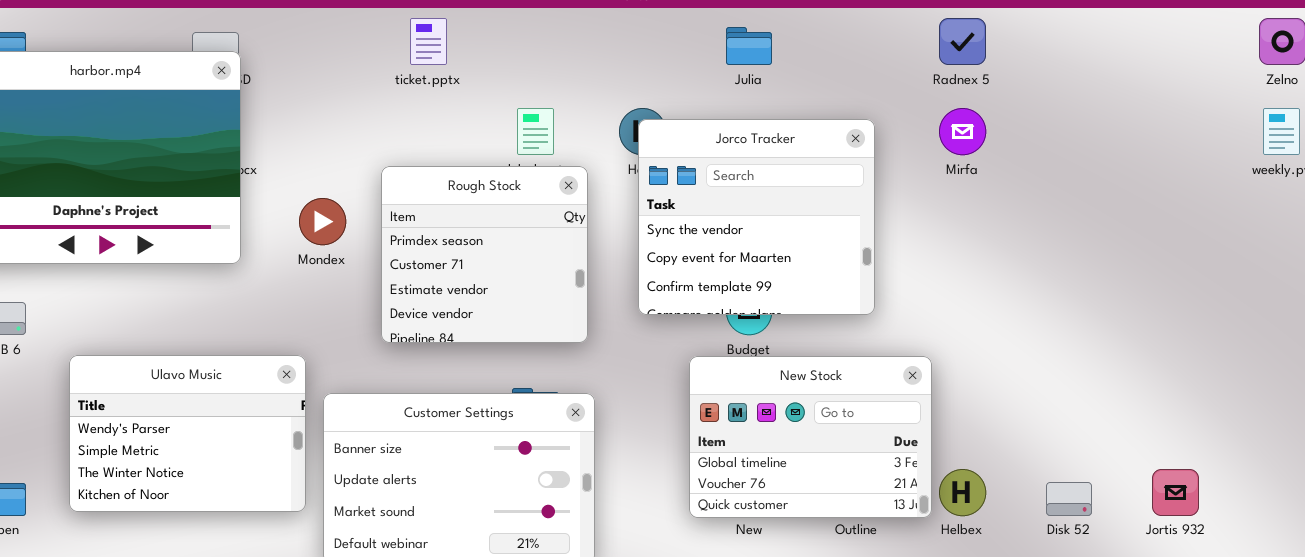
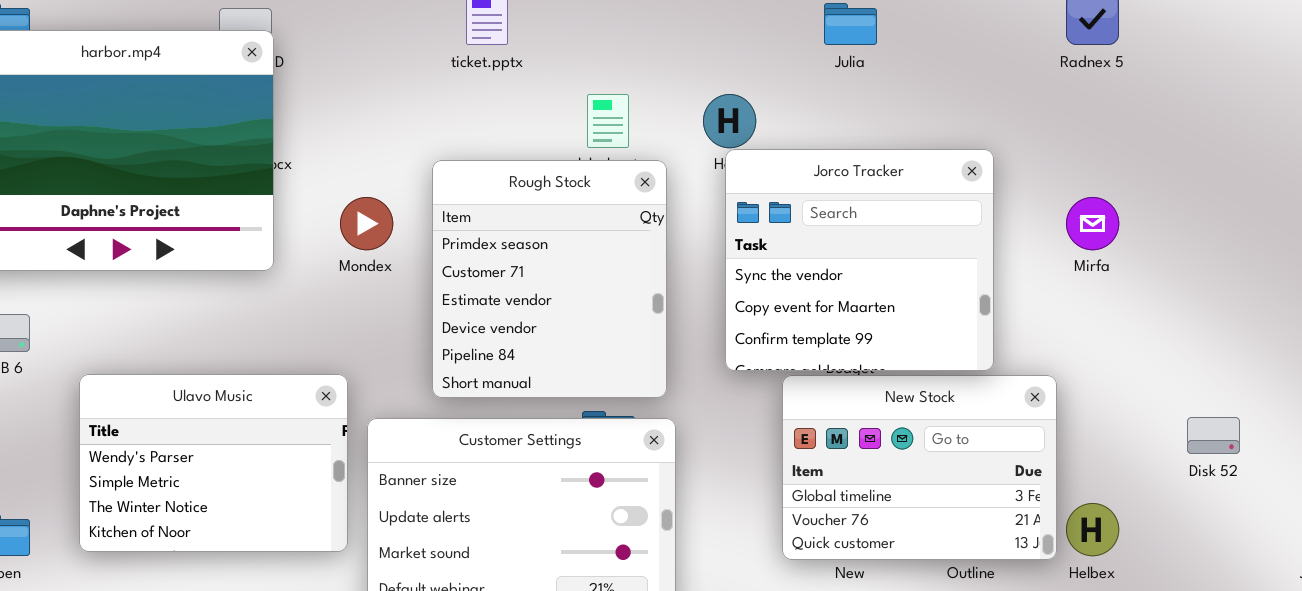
Mirfa: [939,108,986,155] -> [1066,197,1119,250], moved
Jorco Tracker: [638,119,875,315] -> [725,149,994,371], moved
Rough Stock: [381,166,588,343] -> [432,160,667,398], resized
Disk 52: [1046,482,1092,516] -> [1187,417,1240,454], moved

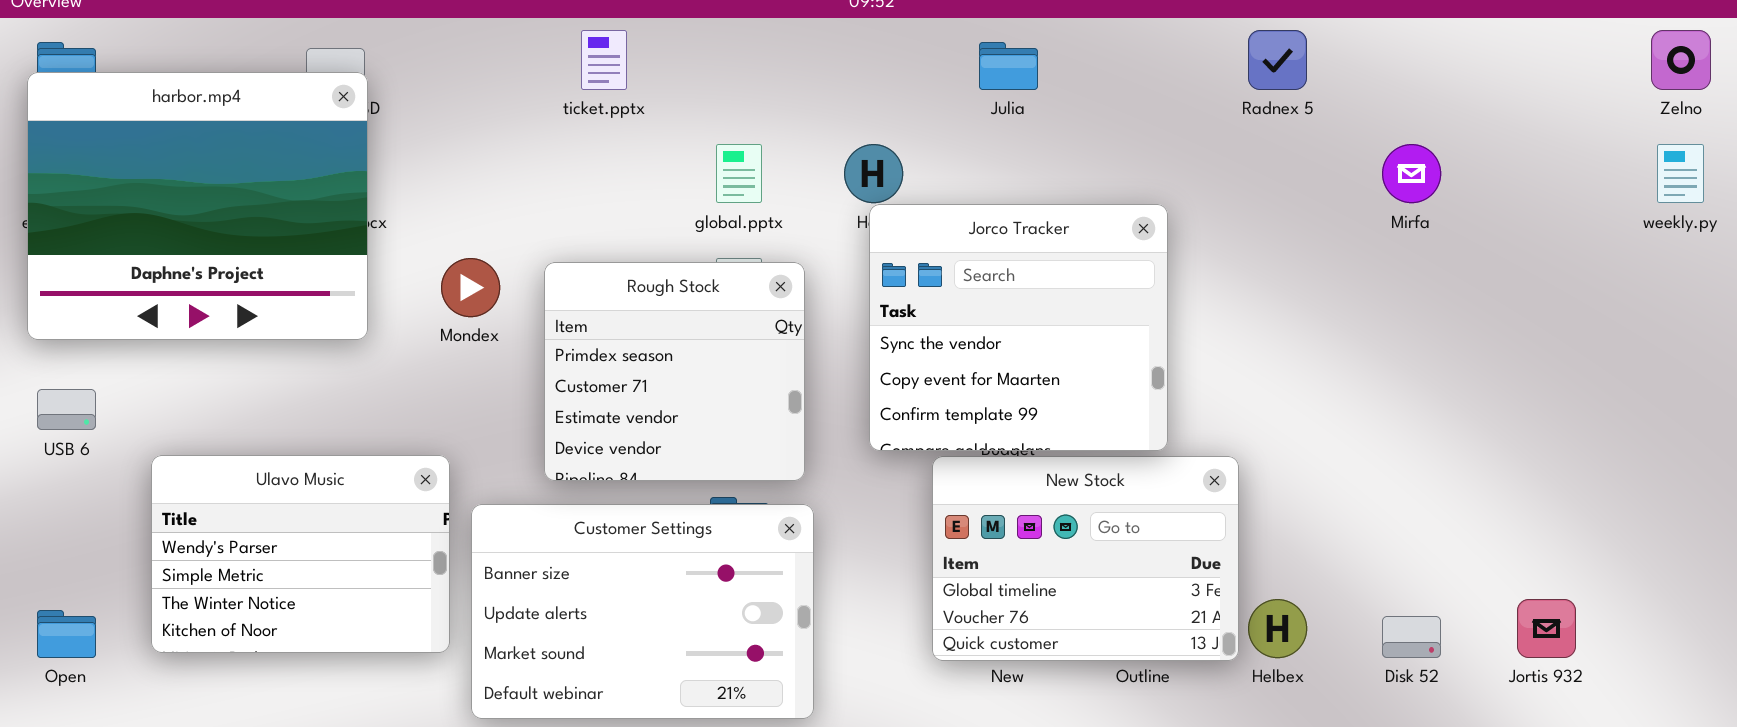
Rough Stock: [432,160,667,398] -> [544,262,805,481], resized
Mirfa: [1066,197,1119,250] -> [1382,144,1441,203], moved
Disk 52: [1187,417,1240,454] -> [1382,616,1441,658], moved

